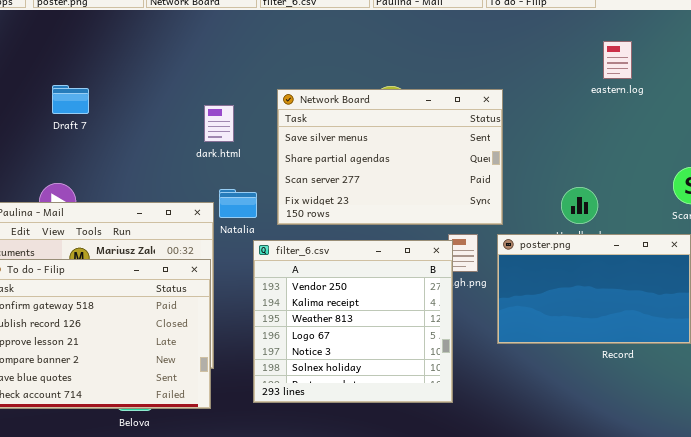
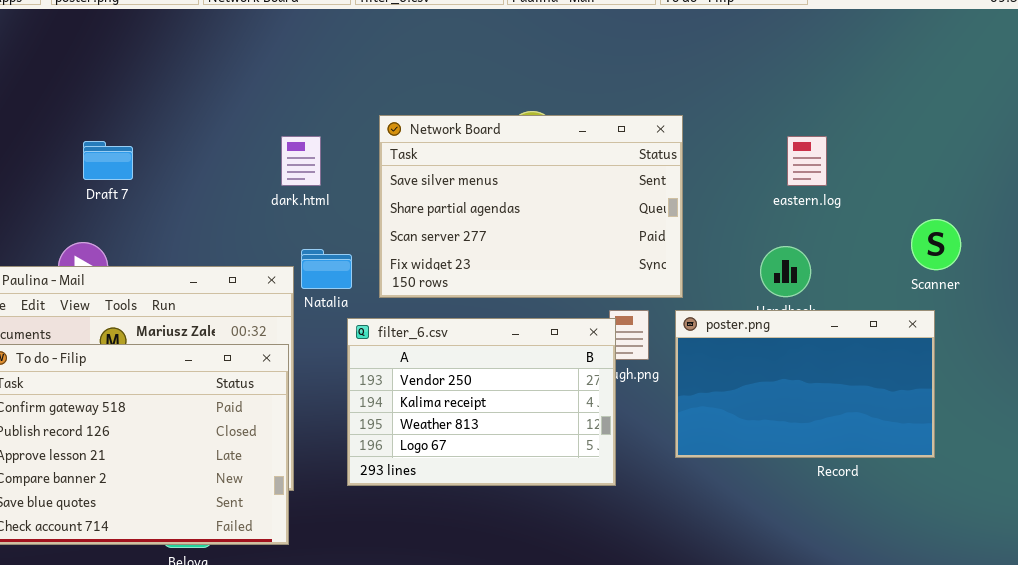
eastern.log: [603,41,632,79] -> [787,136,827,186], moved
Draft 7: [52,85,89,114] -> [83,141,133,180], moved
filter_6.csv: [253,240,453,403] -> [347,318,616,486], resized

